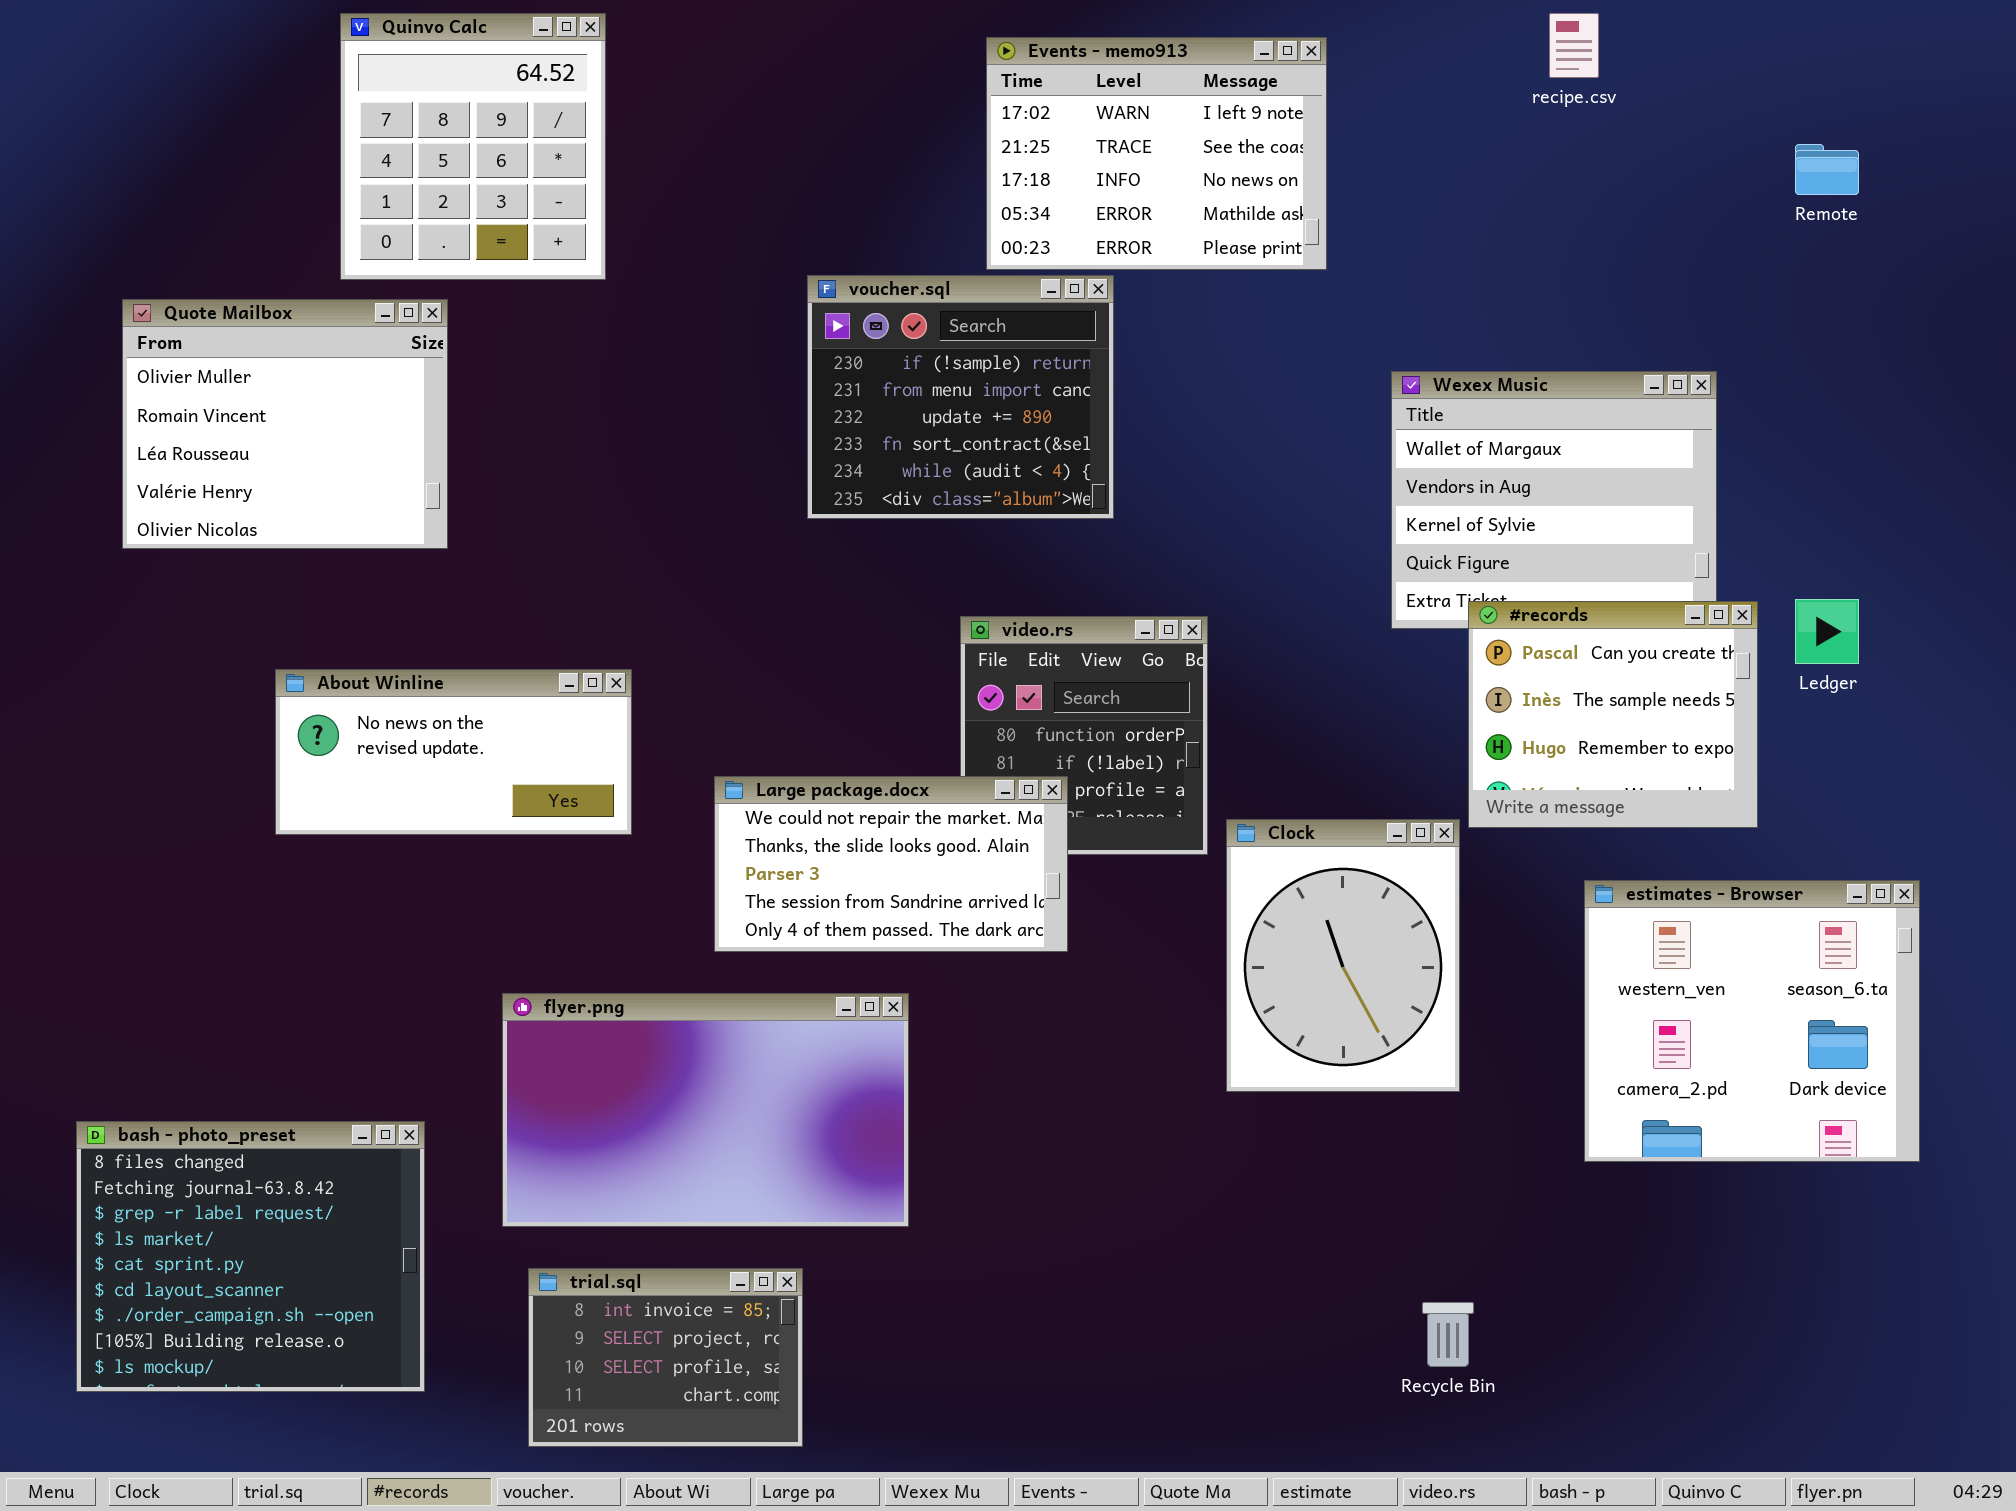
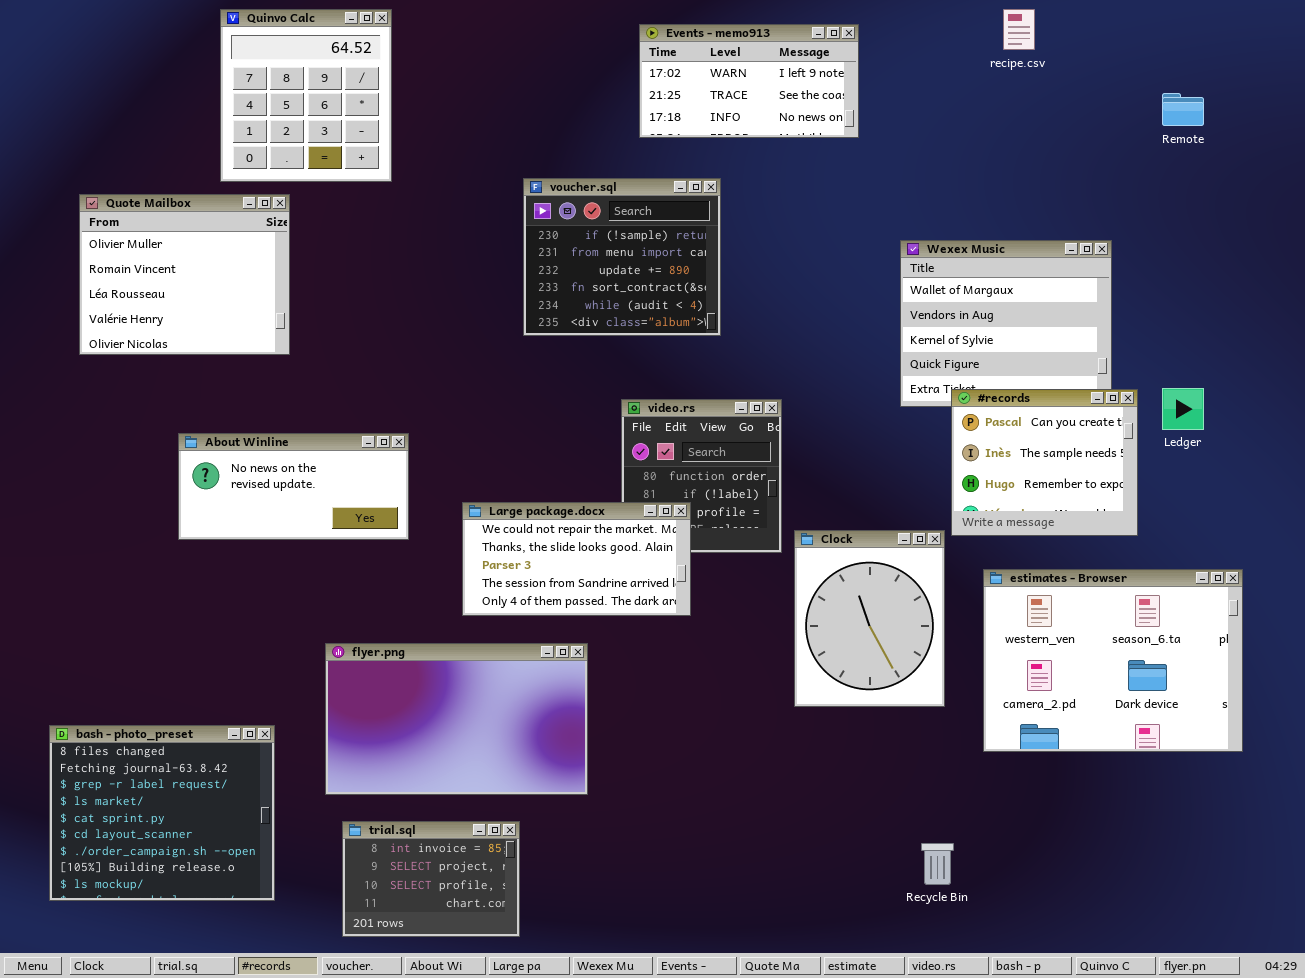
Events - memo913: [986,37,1327,270] -> [639,24,859,138], resized
estimates - Browser: [1584,880,1920,1162] -> [983,569,1243,752], resized

